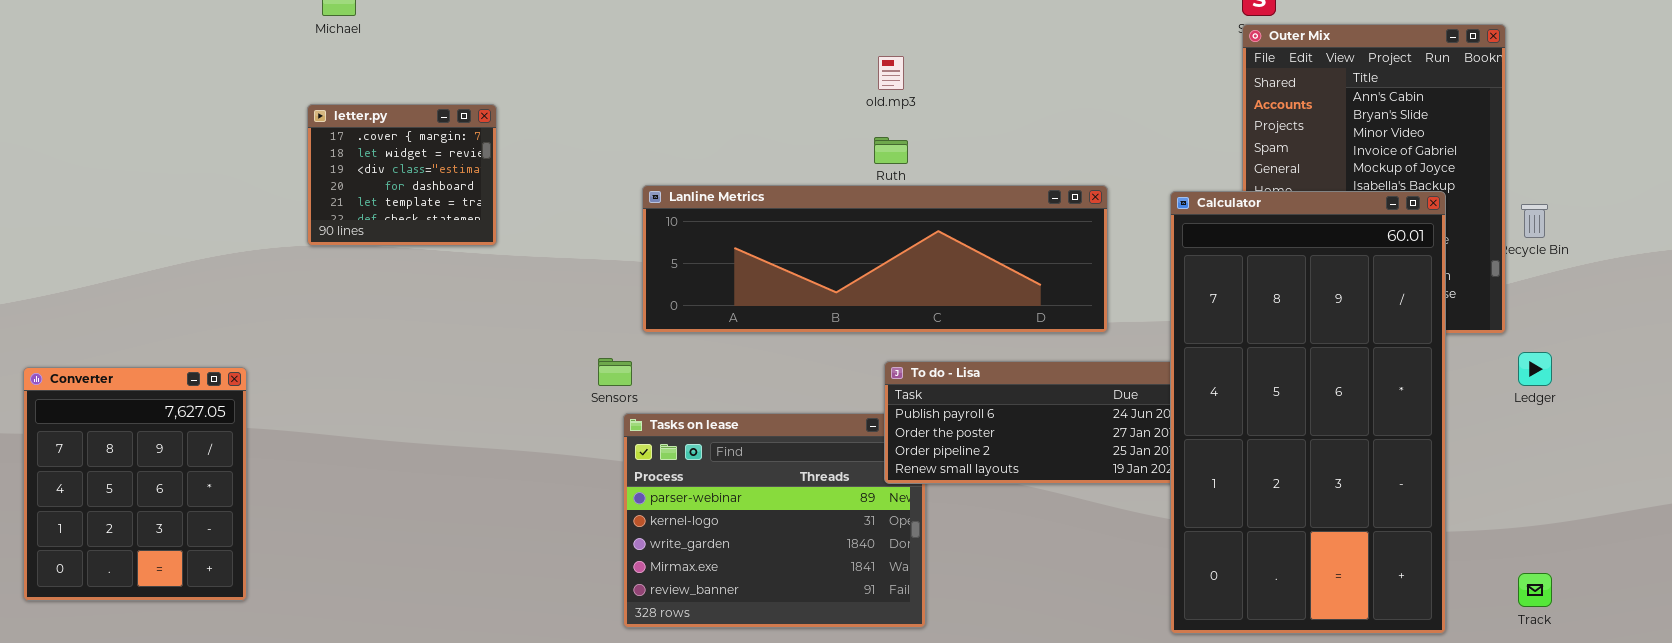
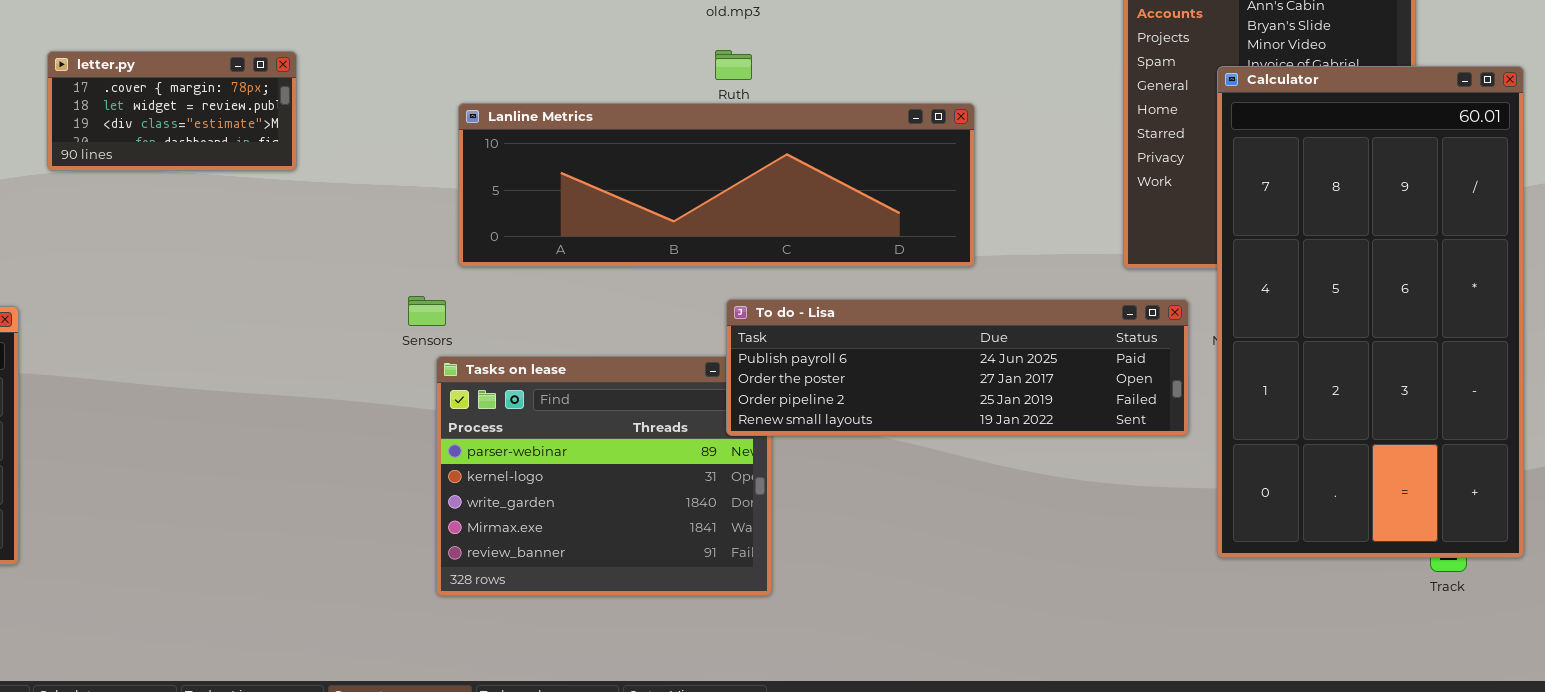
letter.py: [307,104,497,246] -> [47,51,297,171], resized
Calculator: [1170,191,1446,634] -> [1217,66,1524,558], moved

